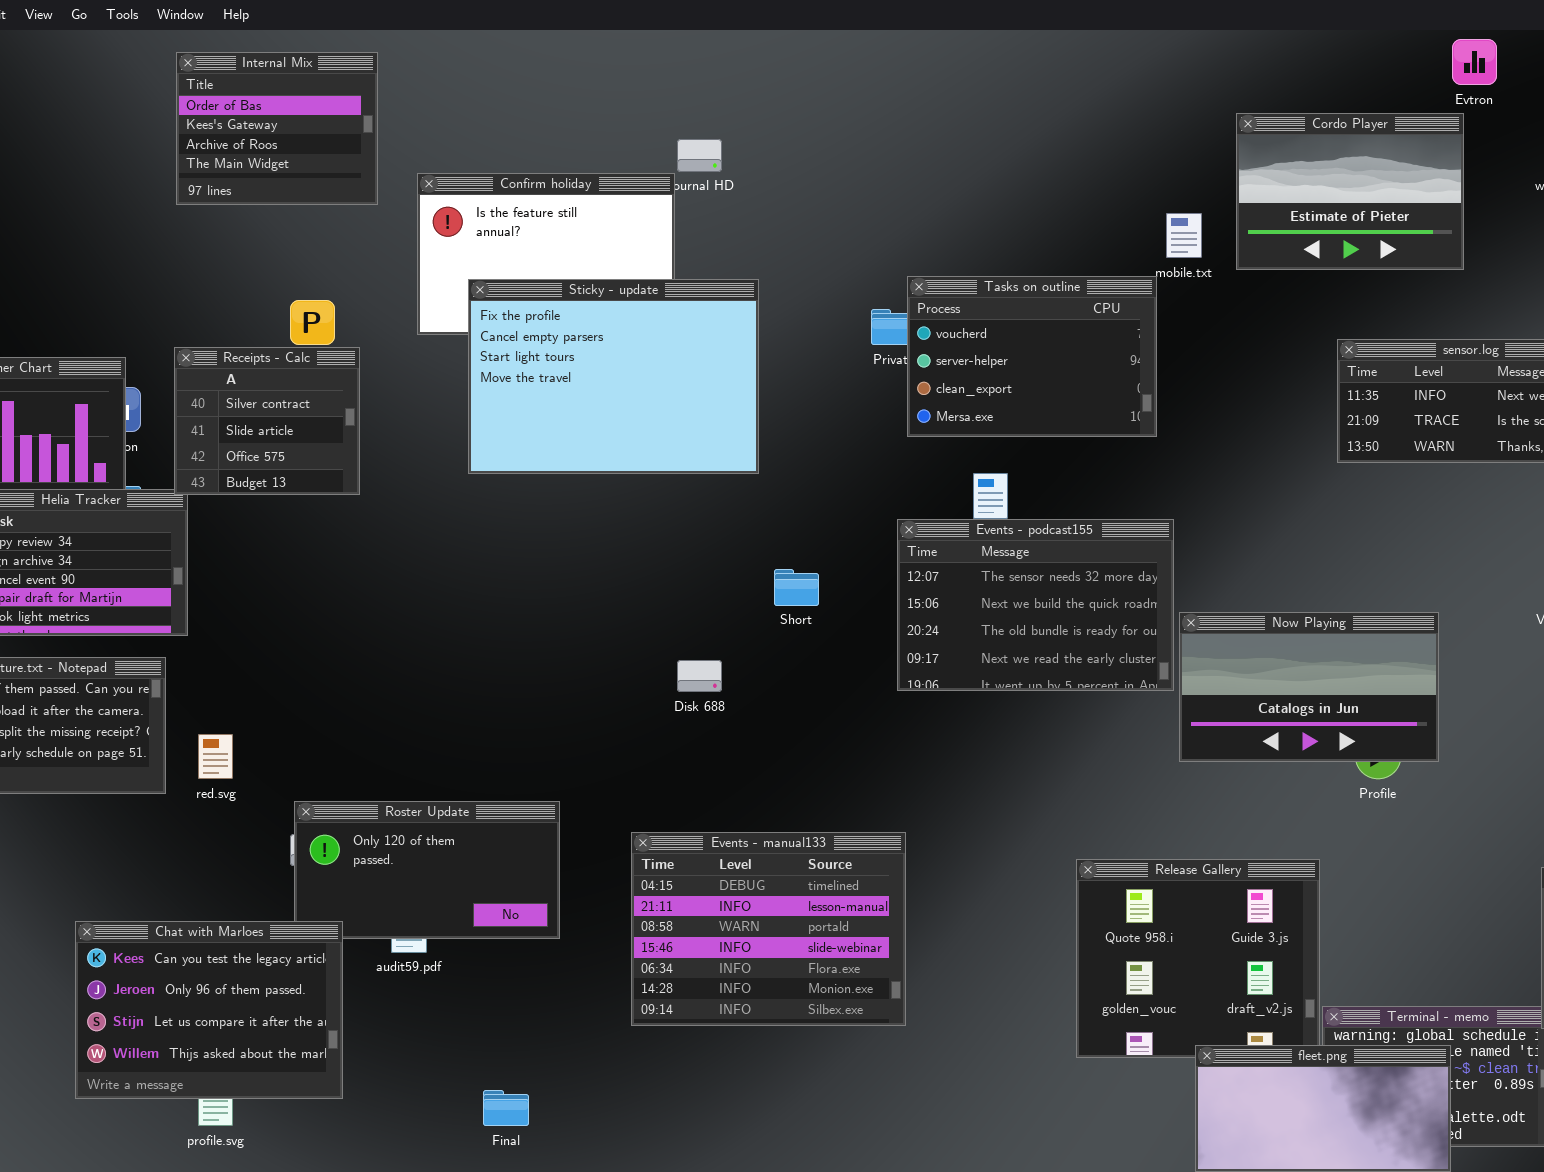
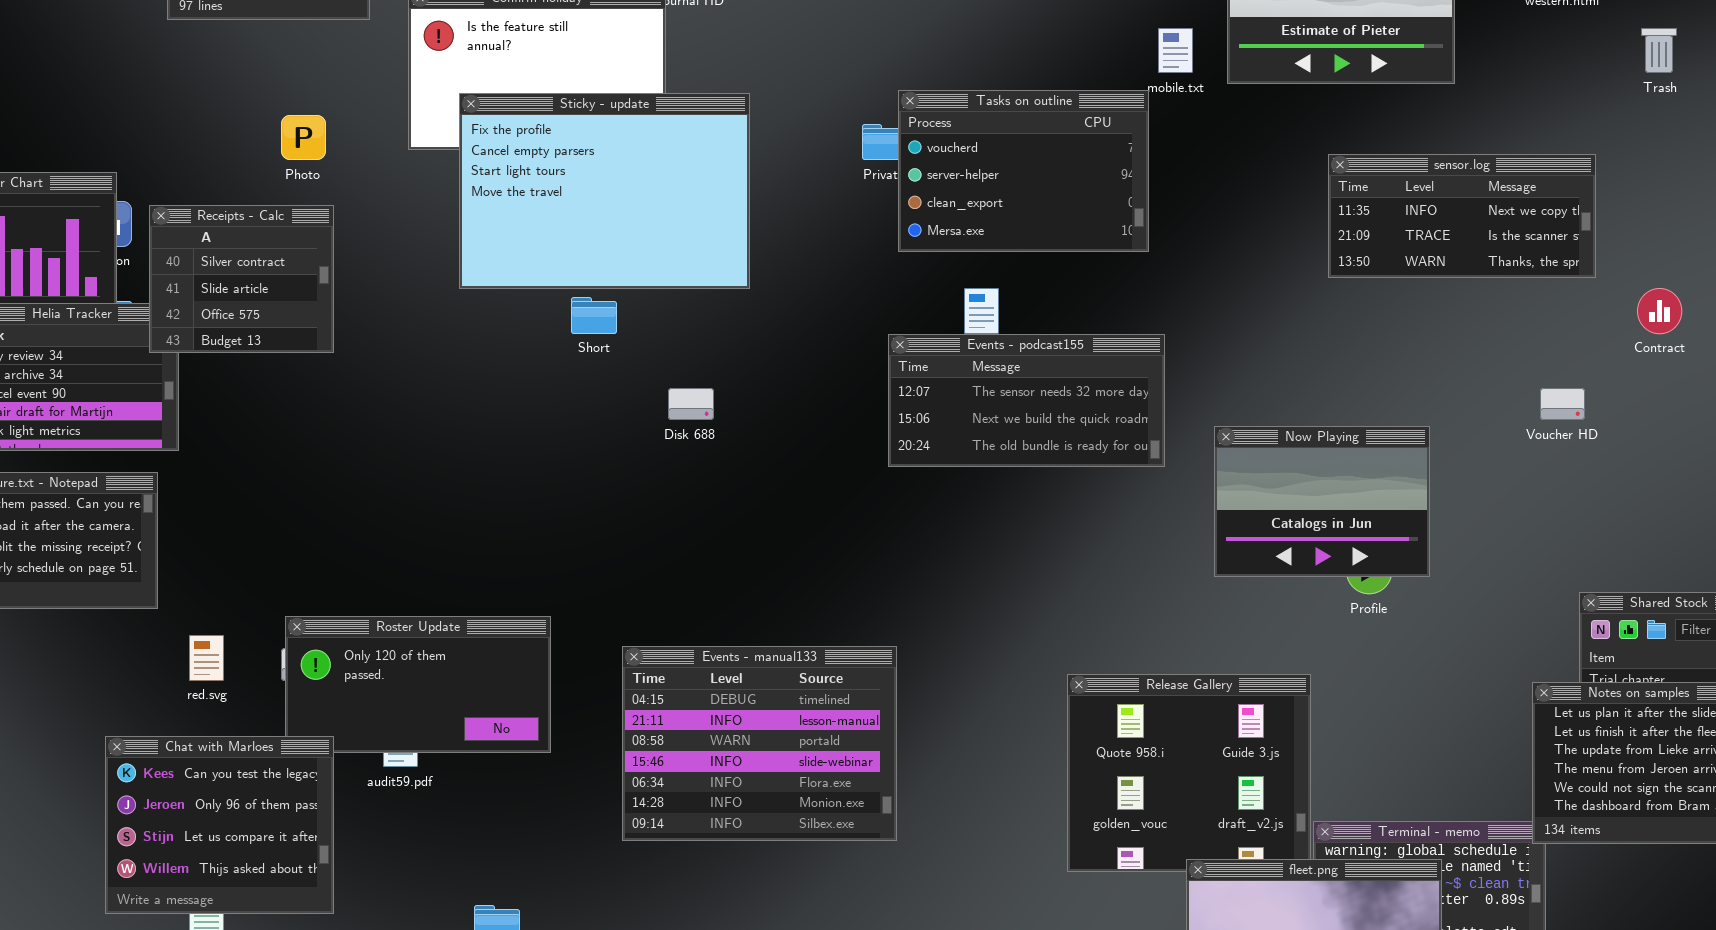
Receipts - Calc: [174,347,360,495] -> [149,205,334,353], moved
Events - podcast155: [897,519,1174,691] -> [888,334,1165,467], resized
Short: [774,569,819,606] -> [571,297,617,334], moved
Now Playing: [1179,612,1439,762] -> [1214,426,1430,577], resized
Disk 688: [677,660,722,692] -> [668,388,714,420], moved
red.svg: [198,734,233,779] -> [189,635,224,681], moved
Chat with Marloes: [75,921,343,1099] -> [105,736,334,914], resized

